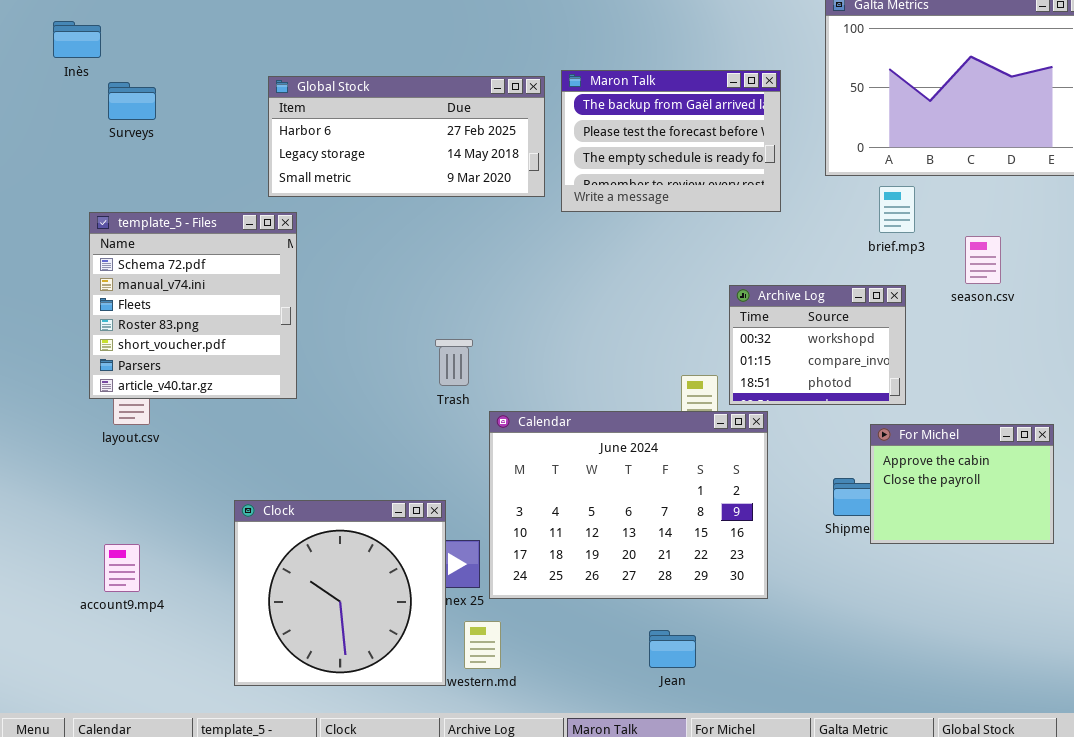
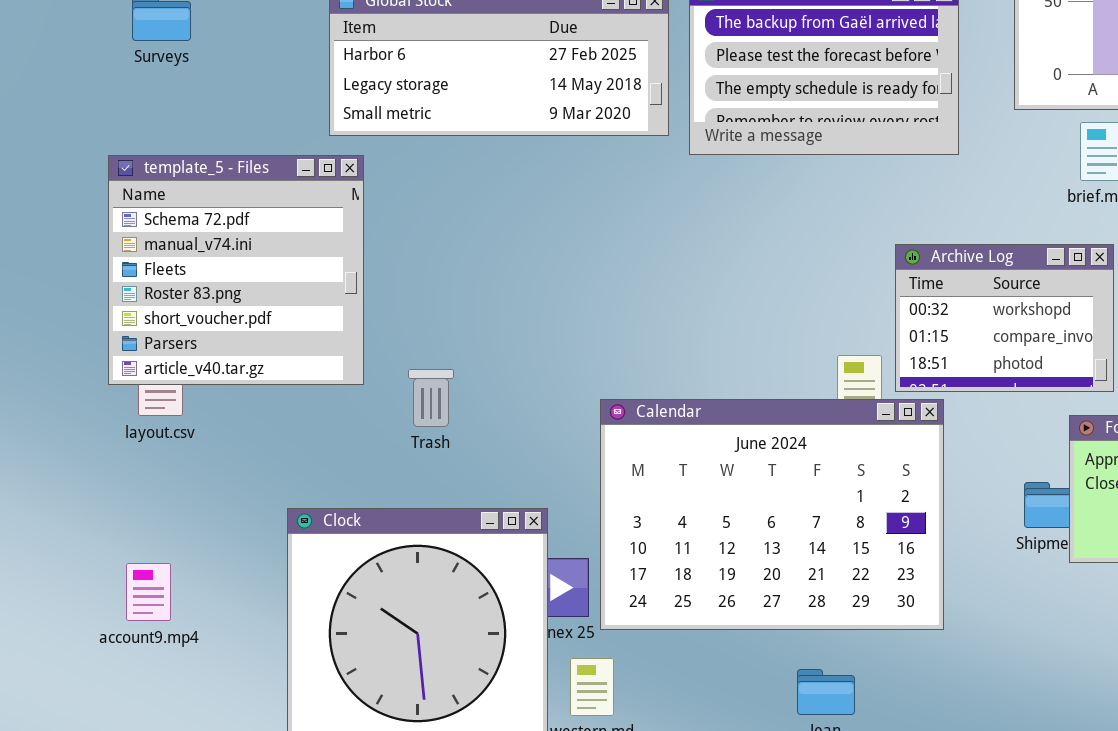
Trash: [435,339,473,386] -> [408,369,454,427], moved

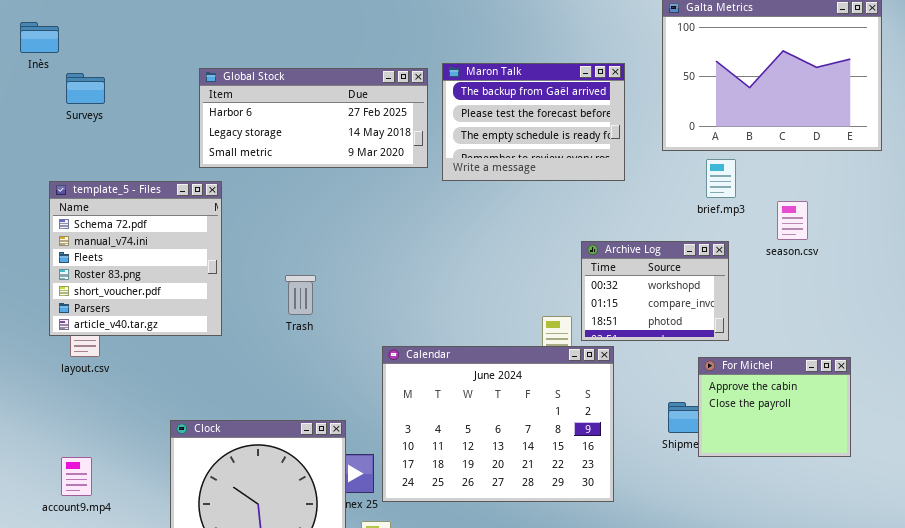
Trash: [408,369,454,427] -> [285,275,316,315], moved

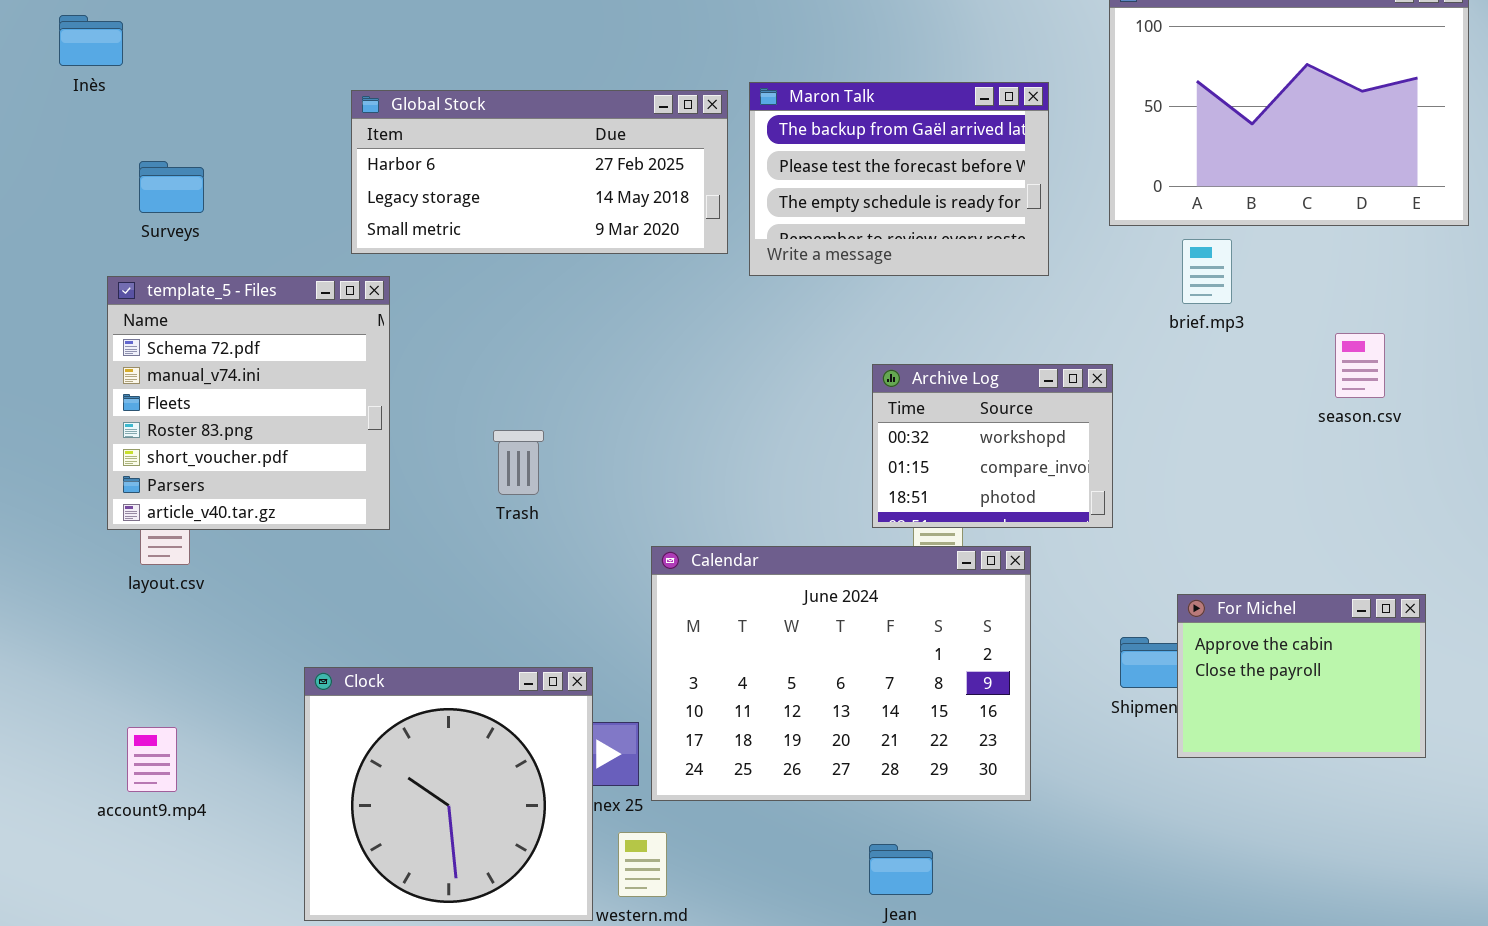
Surveys: [66,73,105,104] -> [139,161,204,213], moved
season.csv: [777,201,808,240] -> [1335,333,1385,398], moved
Archive Log: [581,241,729,341] -> [872,364,1113,528], moved
For Michel: [698,357,851,457] -> [1177,594,1426,758], moved

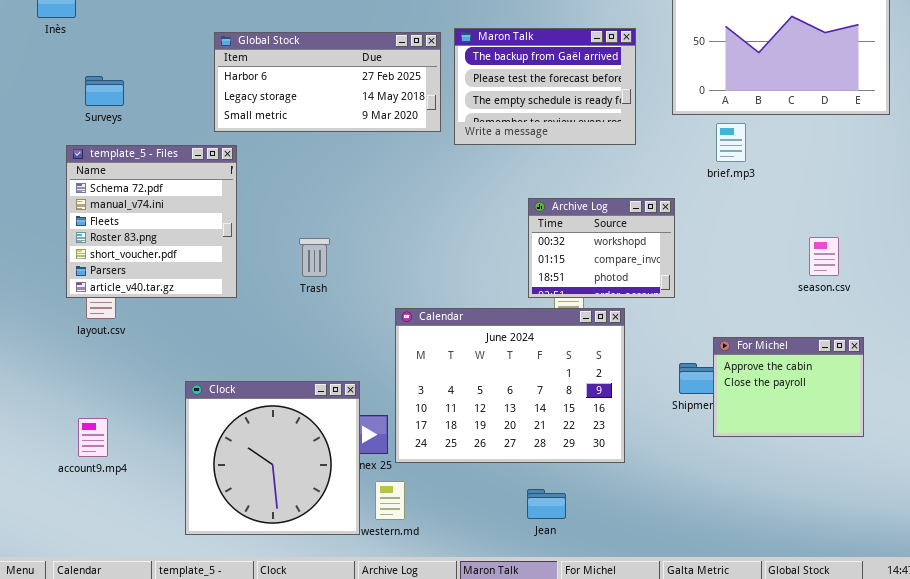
season.csv: [1335,333,1385,398] -> [809,237,839,276], moved

